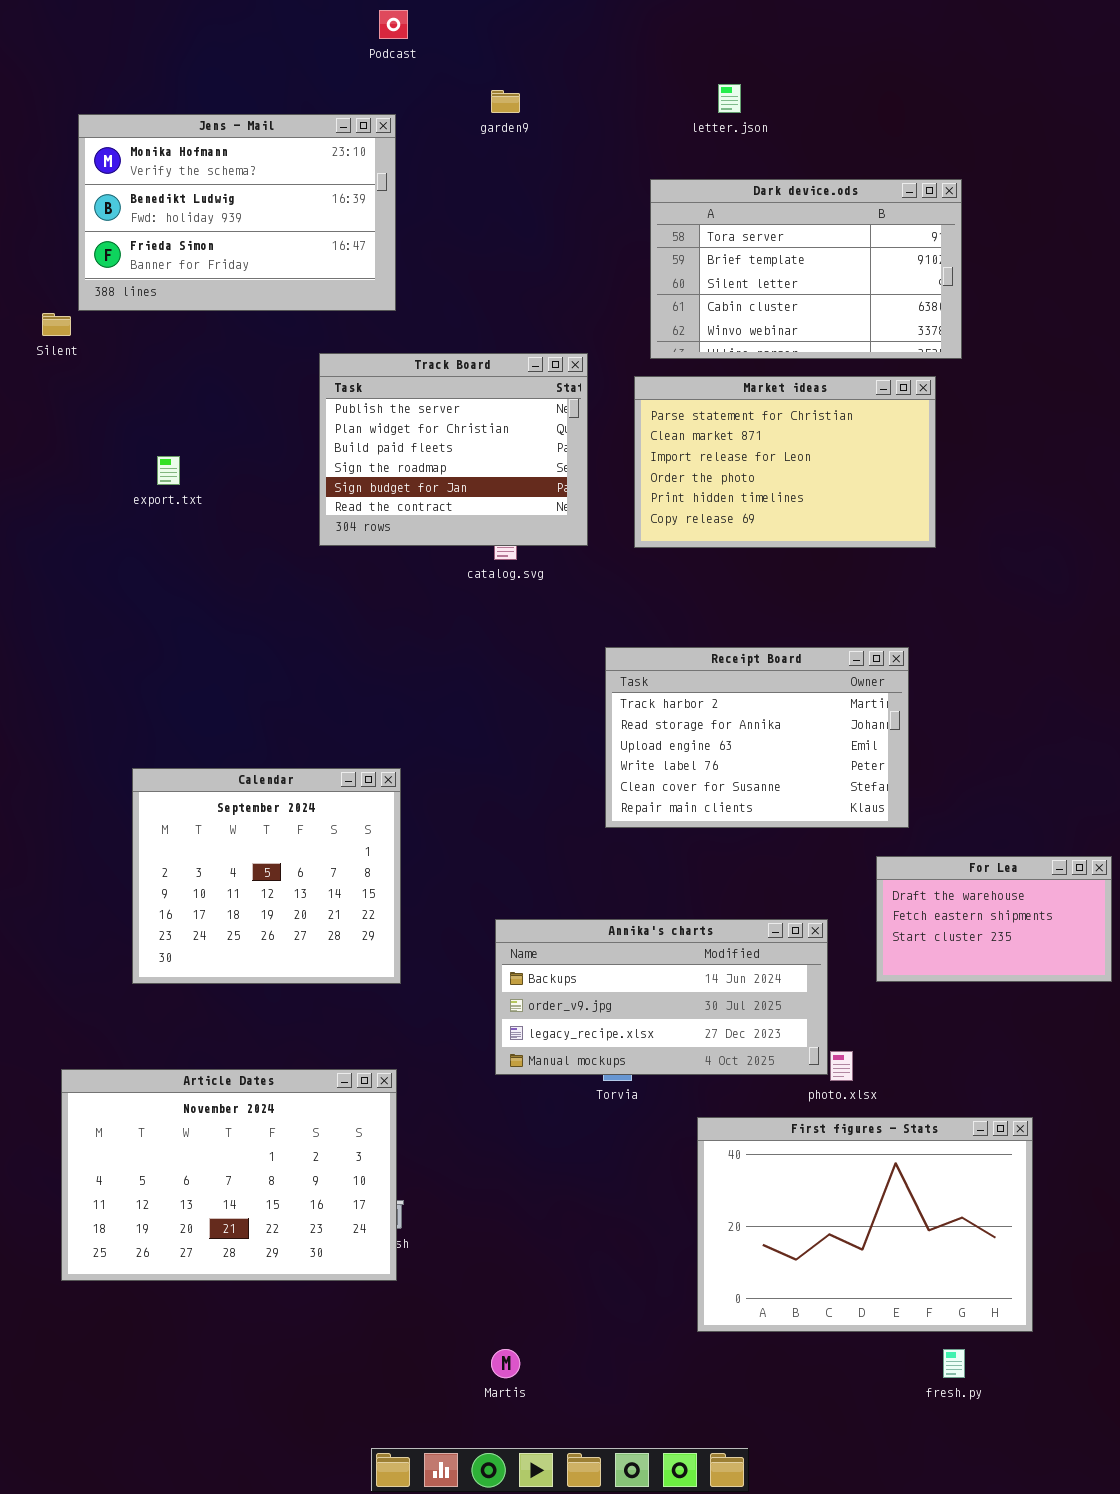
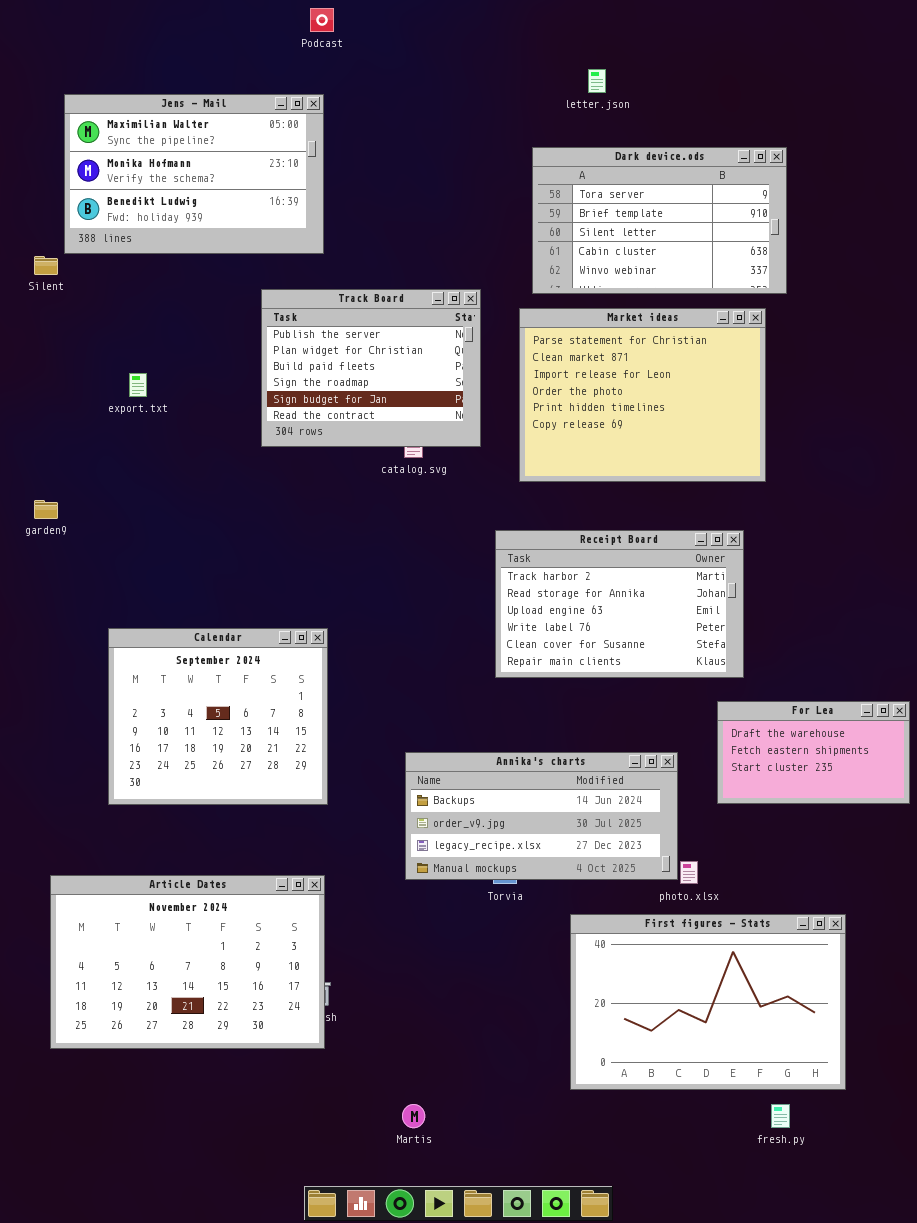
garden9: [491,90,520,113] -> [34,500,58,519], moved
Jens - Mail: [78,114,396,311] -> [64,94,324,254], scrolled up 1 row
Market ideas: [634,376,936,548] -> [519,308,766,482], resized

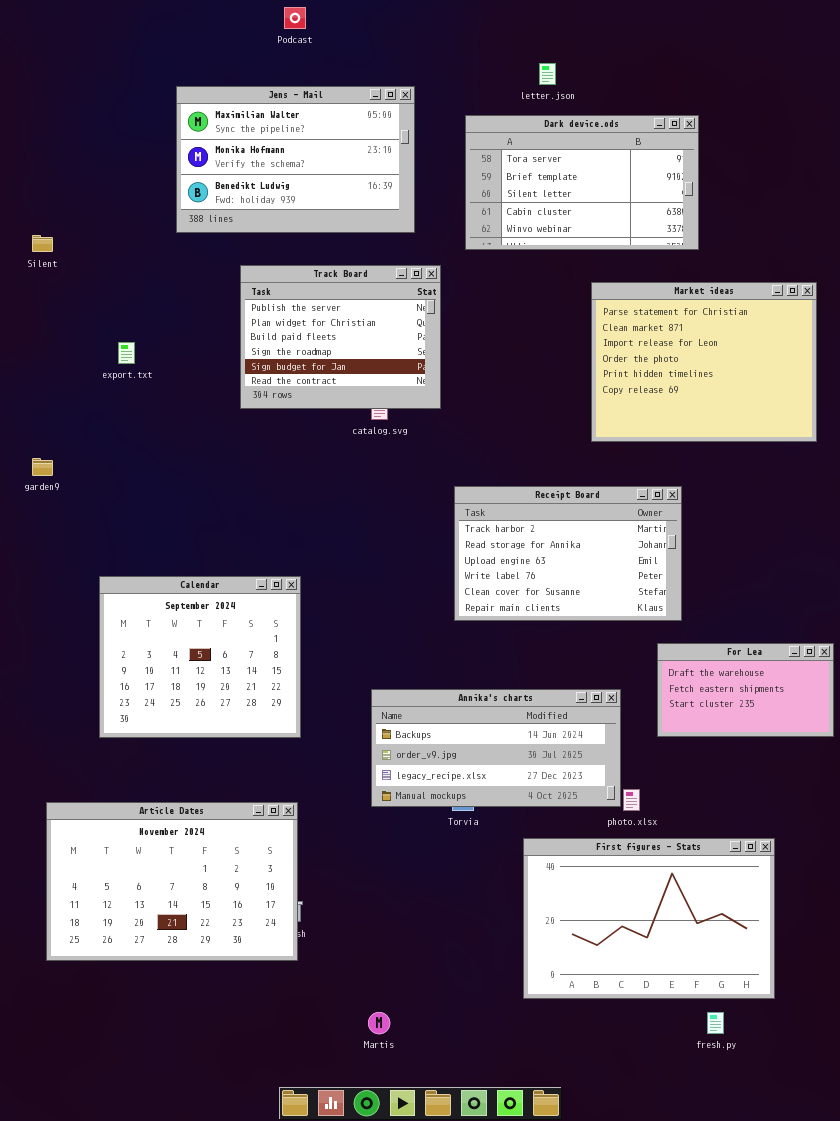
Jens - Mail: [64,94,324,254] -> [176,86,415,233], moved
Dark device.ods: [532,147,787,294] -> [465,115,699,250], moved
Market ideas: [519,308,766,482] -> [591,282,817,442], moved

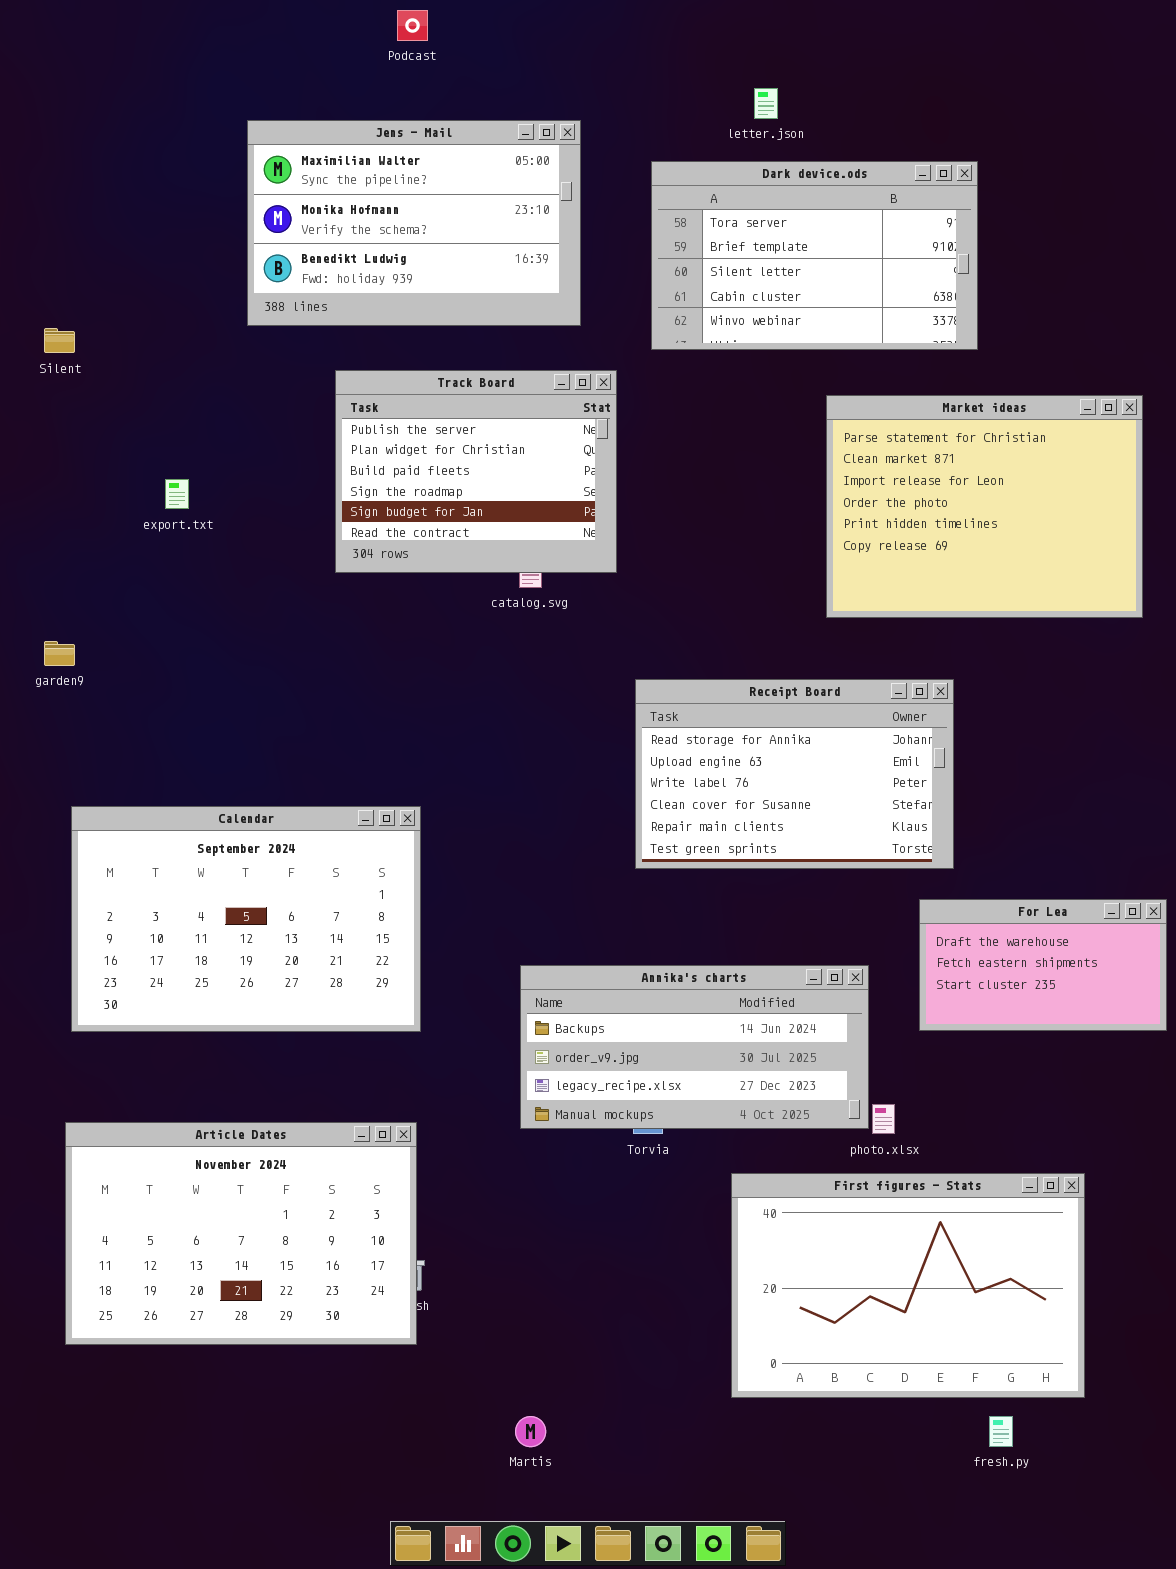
Receipt Board: [454,486,682,621] -> [635,679,954,869], scrolled down 1 row
Calendar: [99,576,301,738] -> [71,806,421,1032], resized

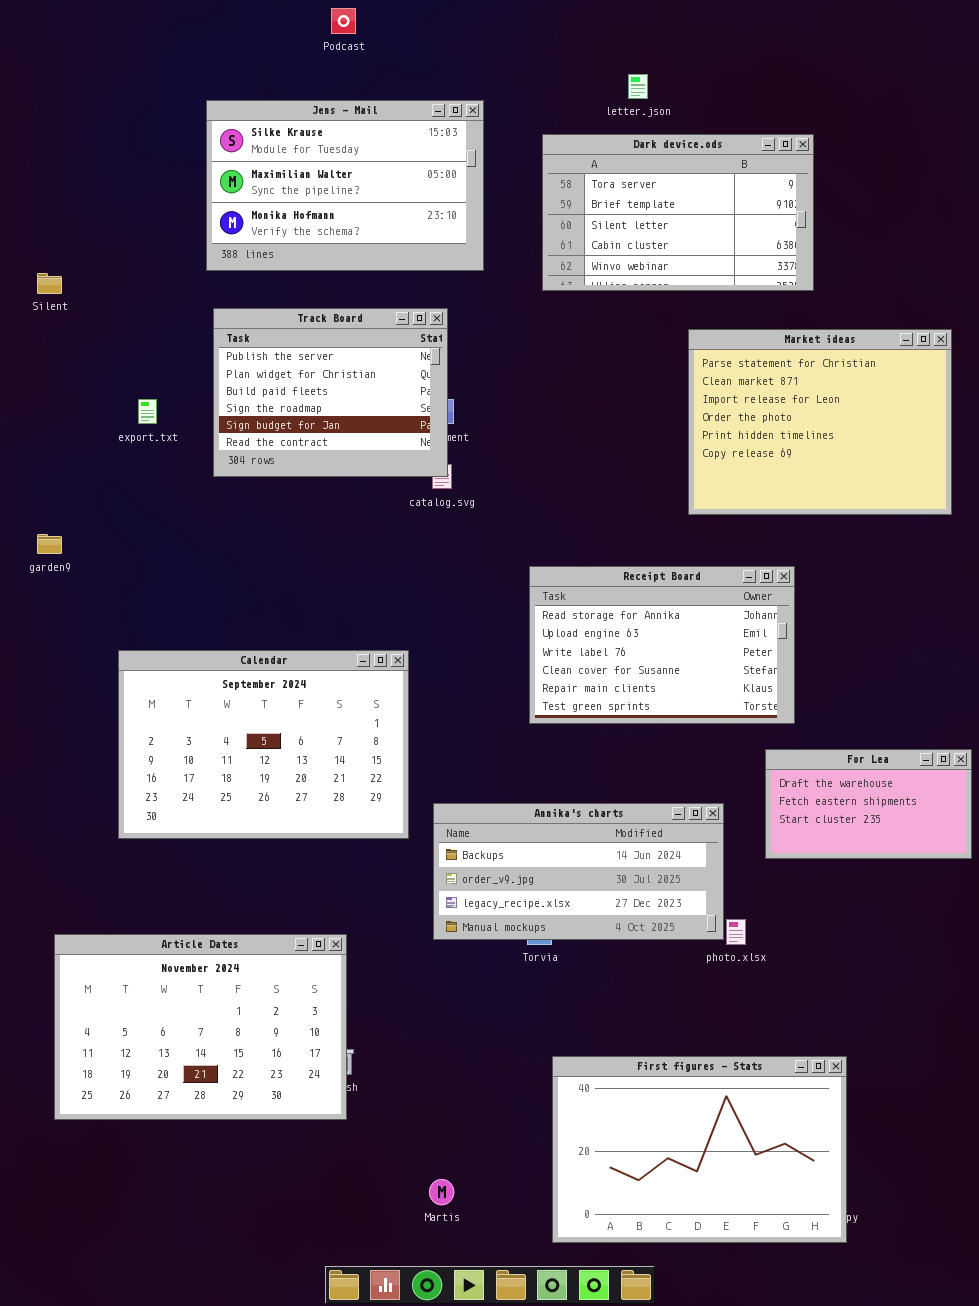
Jens - Mail: [247,120,581,326] -> [206,100,484,271], scrolled up 1 row
Track Board: [335,370,617,573] -> [213,308,448,477], moved
Calendar: [71,806,421,1032] -> [118,650,409,839], moved
First figures - Stats: [731,1173,1085,1398] -> [552,1056,847,1243], moved

